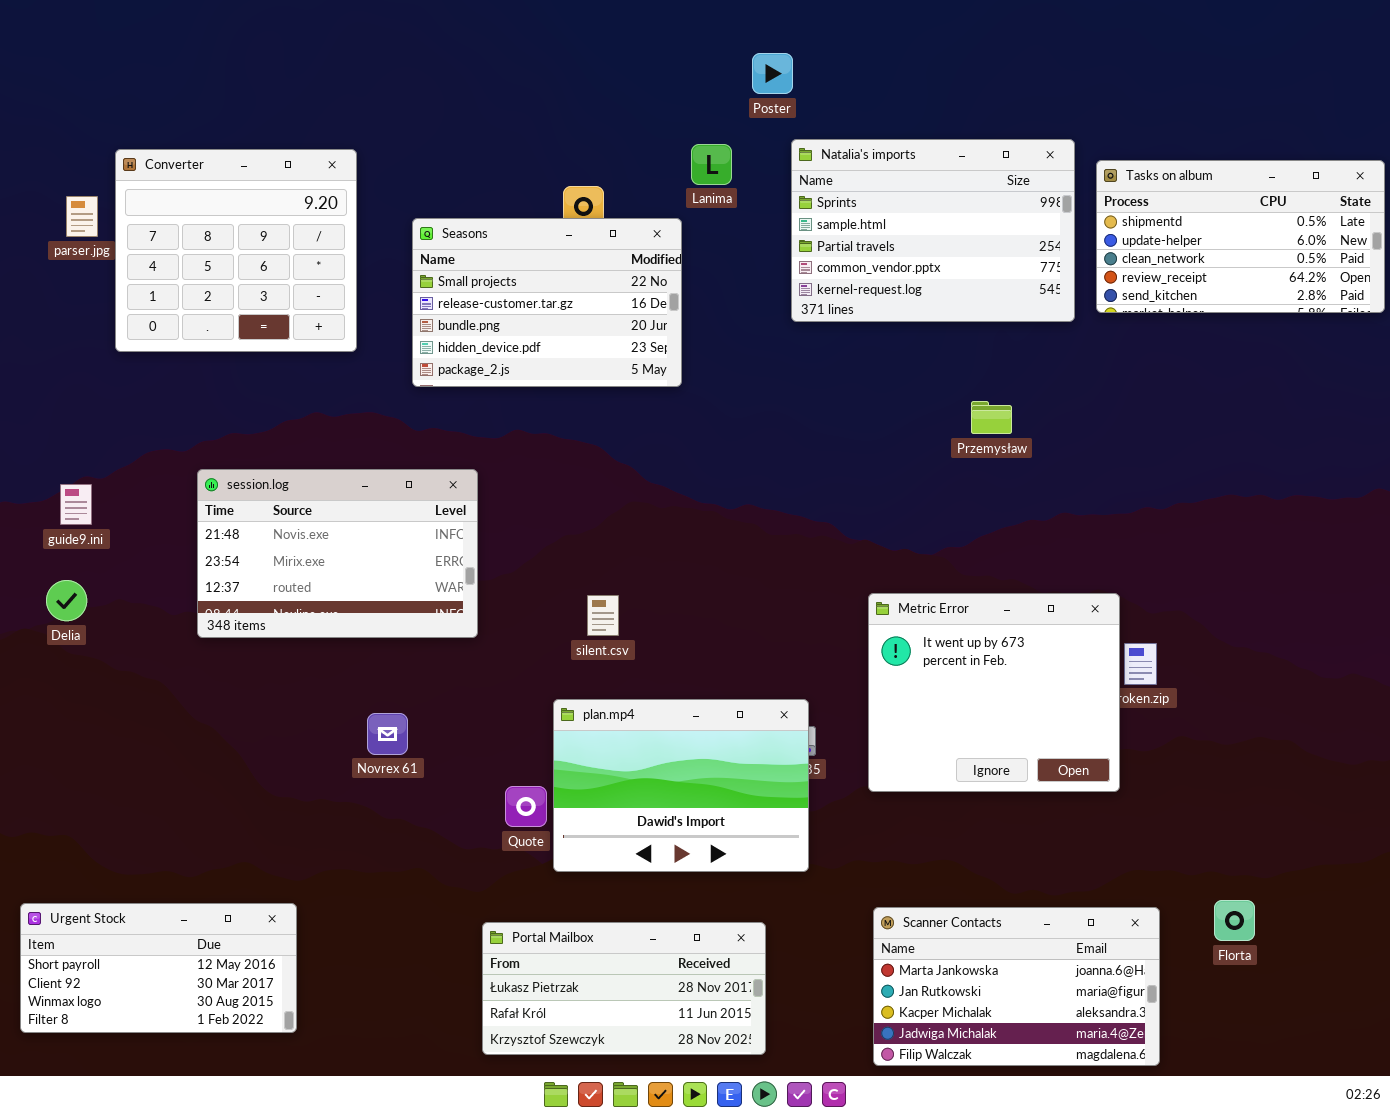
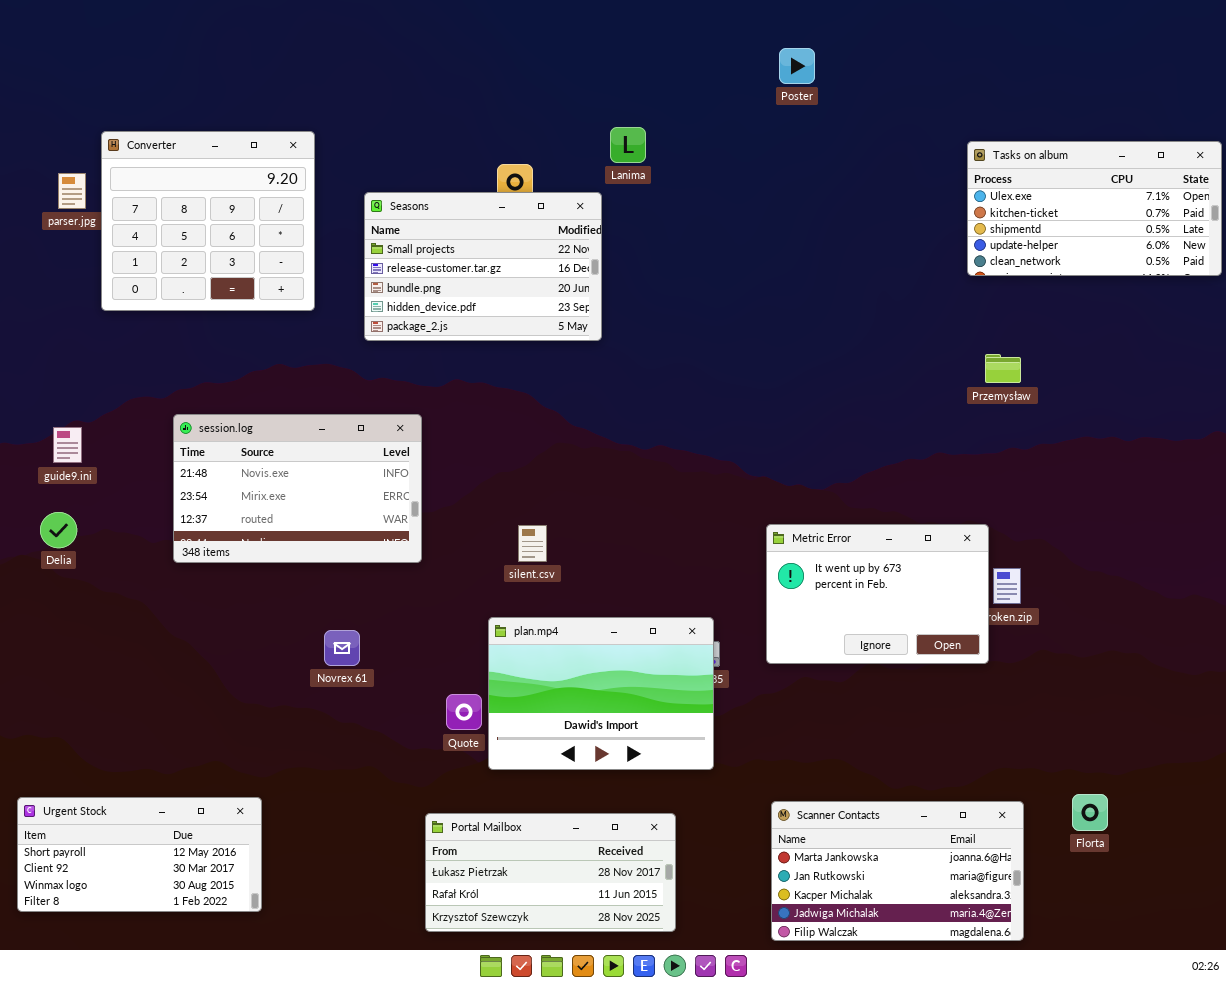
Poster: [752,53,793,94] -> [779,48,815,84], moved
Natalia's imports: [791,139,1075,322] -> none, closed
Tasks on album: [1096,160,1385,313] -> [967,141,1222,276], scrolled up 2 rows
Przemysław: [971,401,1012,434] -> [985,354,1021,383], moved
Metric Error: [868,593,1120,792] -> [766,524,989,664], resized

